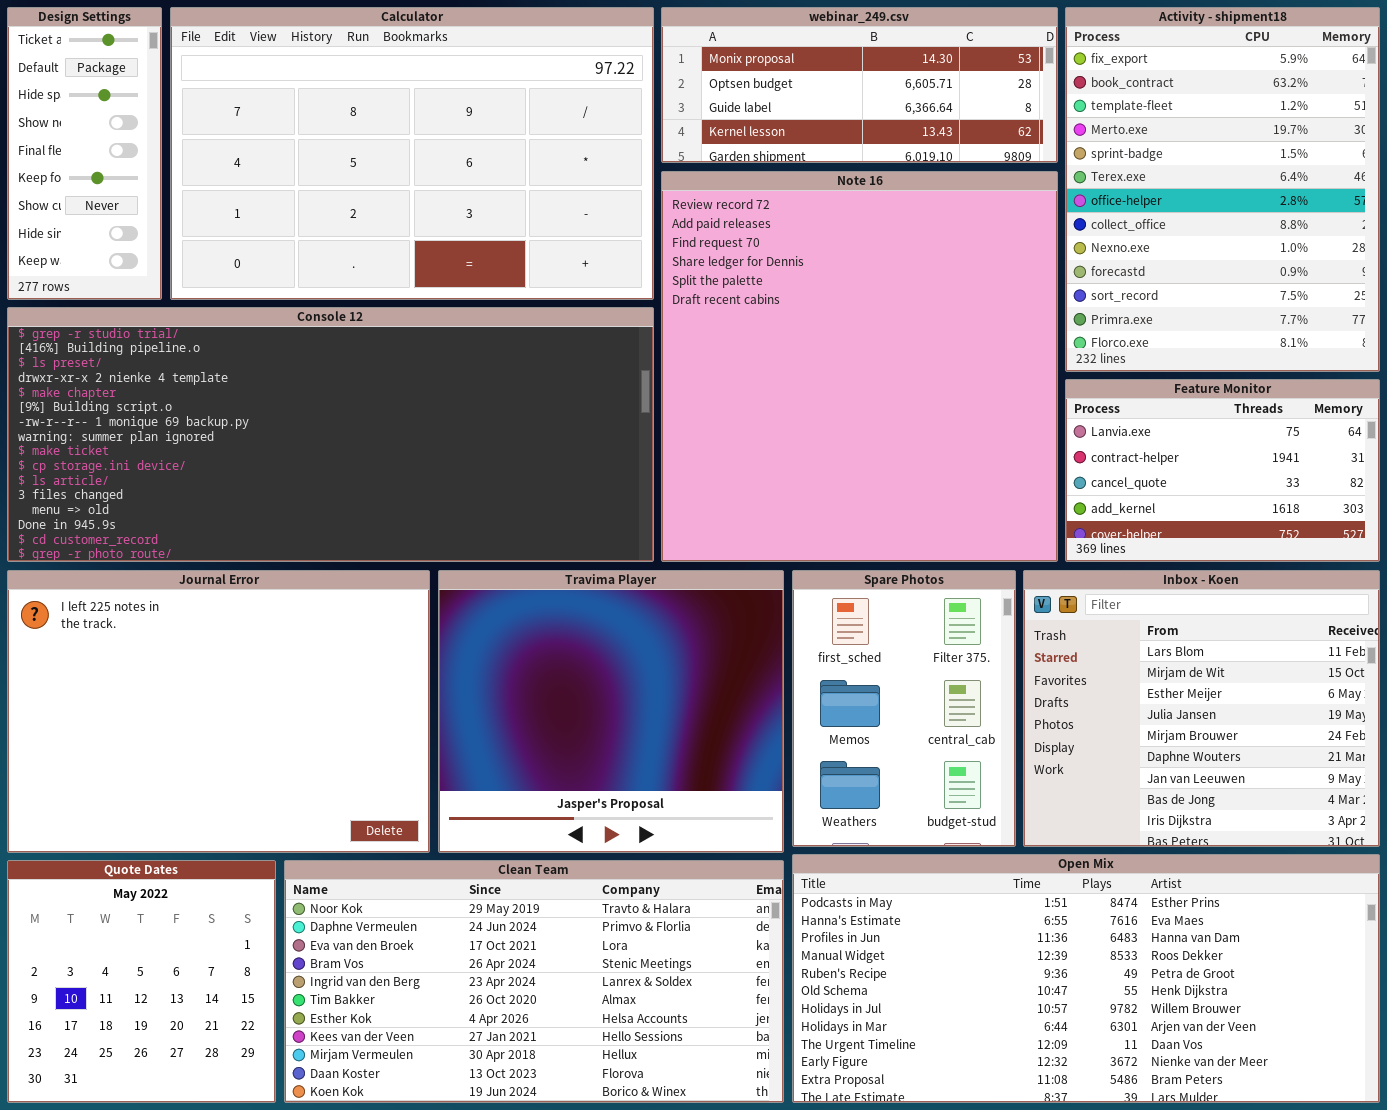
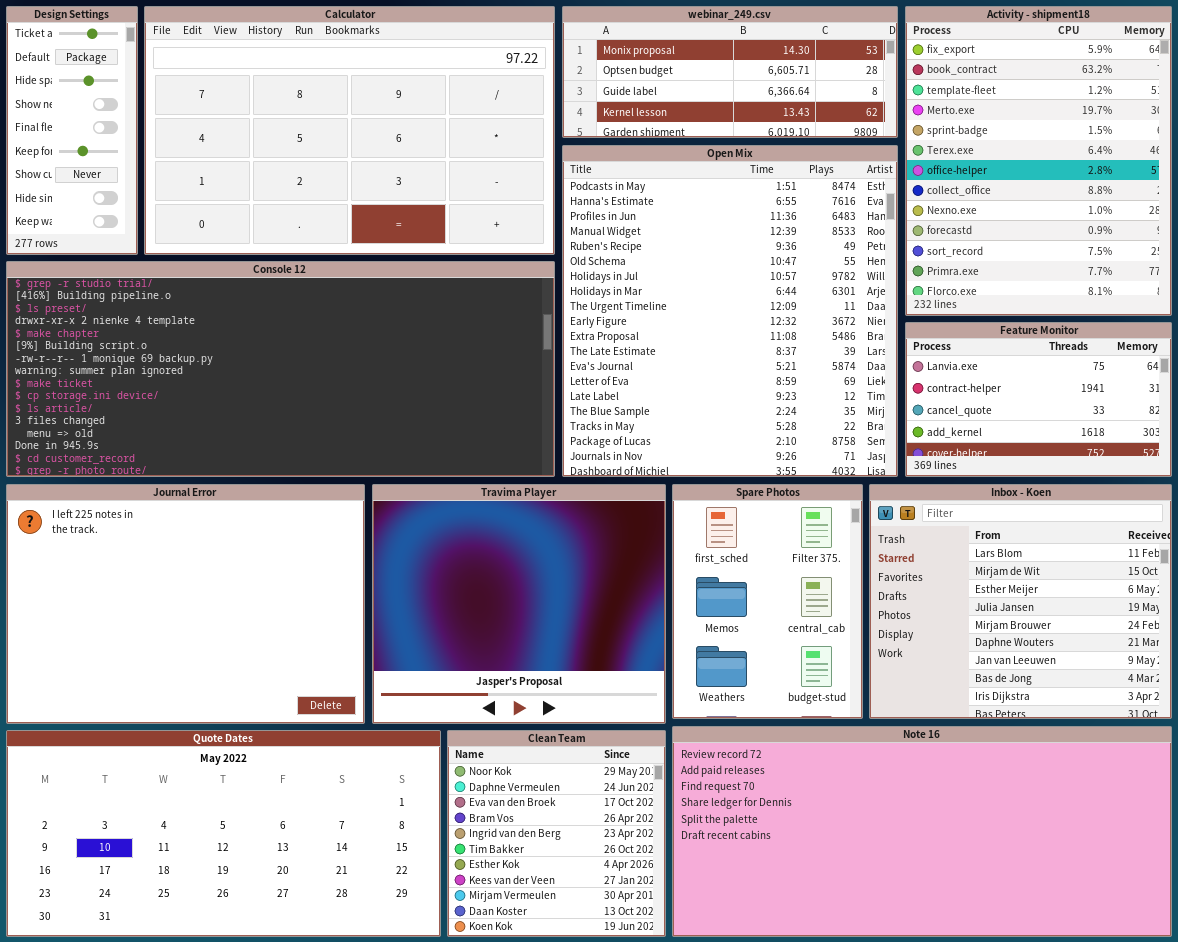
Note 16: [661,171,1058,562] -> [672,726,1172,937], moved, resized
Open Mix: [792,854,1380,1103] -> [562,145,898,477], moved, resized
Quote Dates: [7,860,276,1103] -> [6,730,441,937], resized
Clean Team: [284,860,784,1103] -> [447,730,666,937], resized

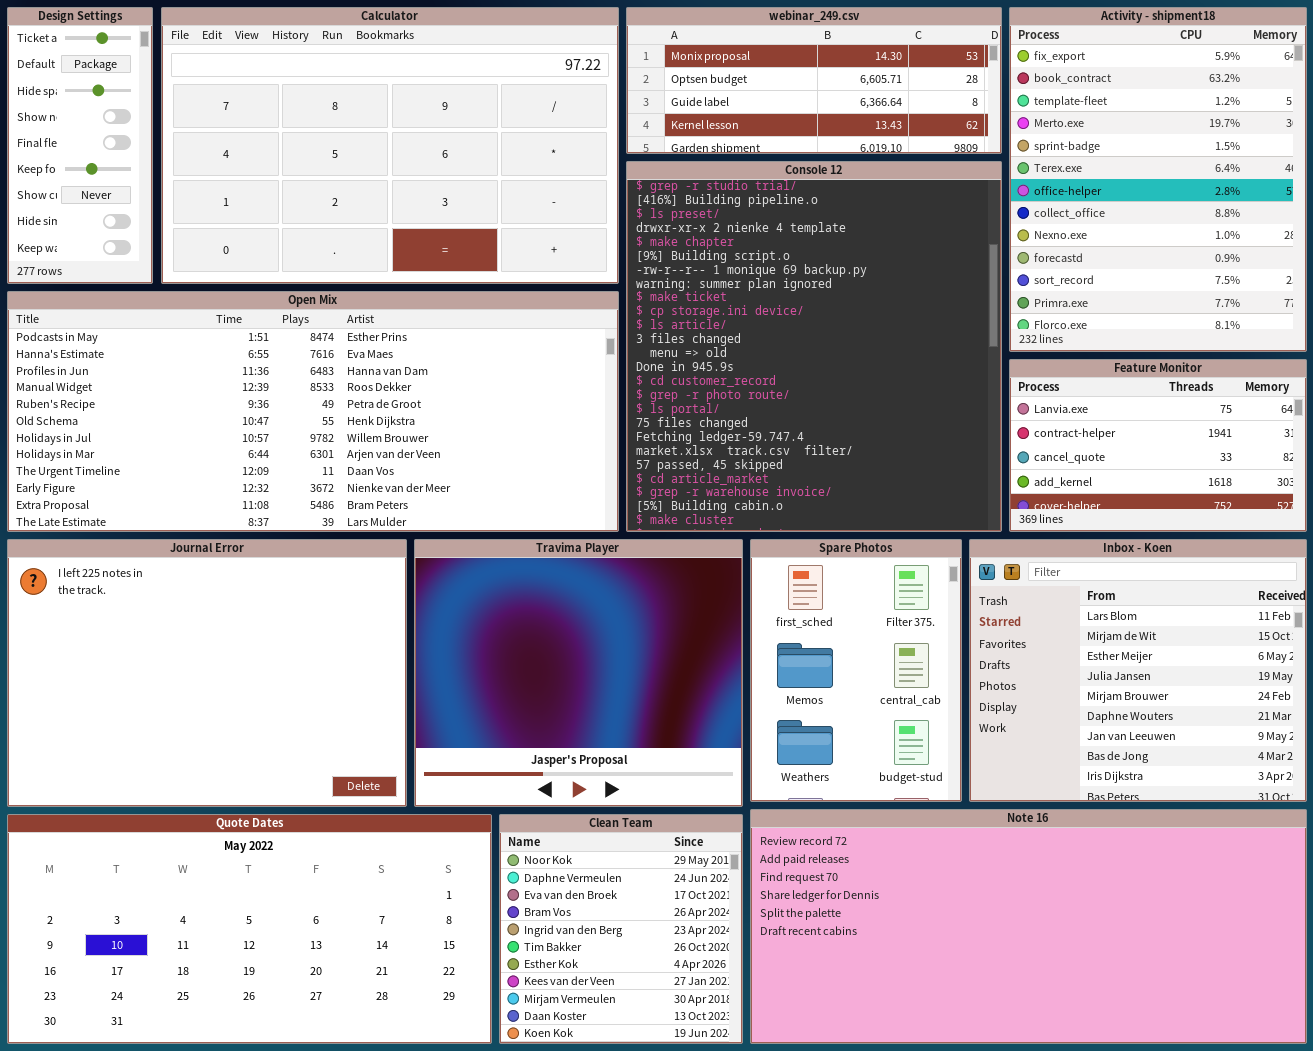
Open Mix: [562,145,898,477] -> [7,291,619,532], moved, resized
Console 12: [6,261,555,477] -> [626,161,1002,532], moved, resized

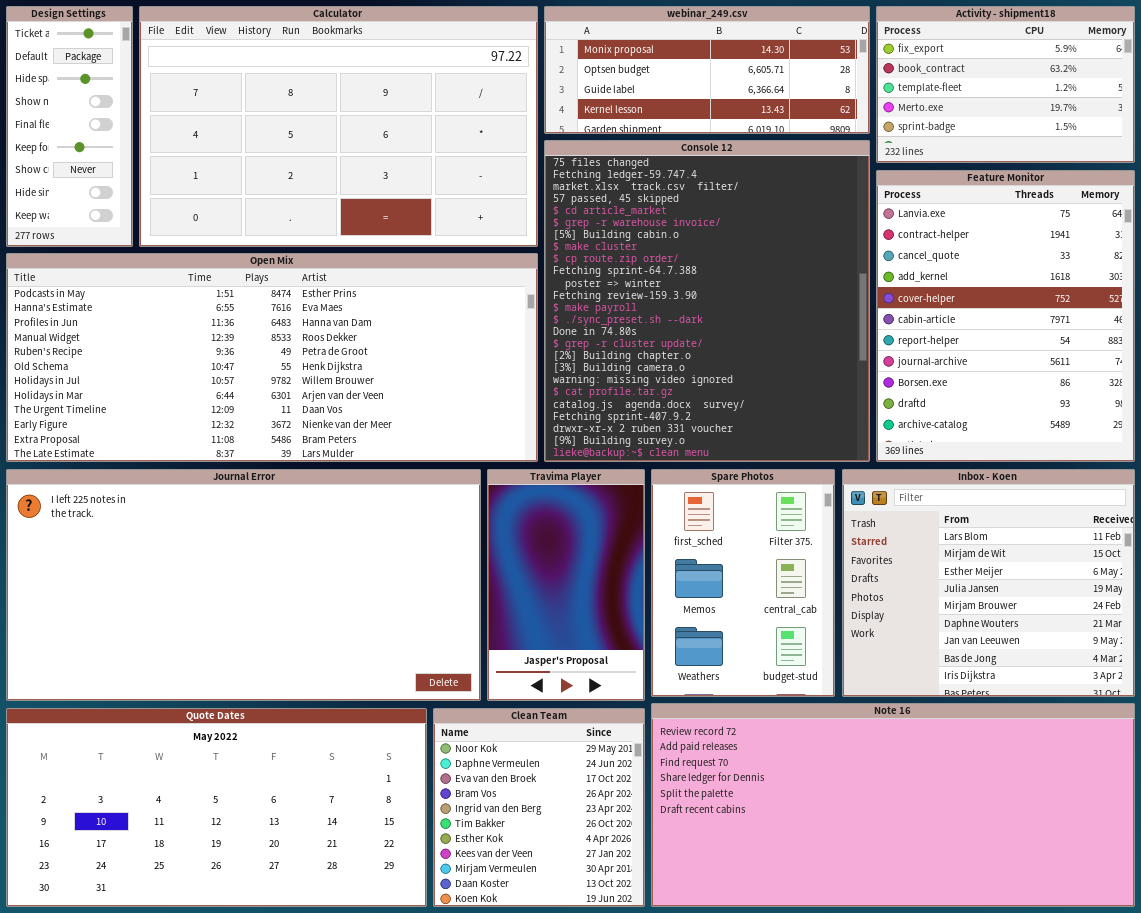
Activity - shipment18: [1009,7,1307,352] -> [876,6,1135,163], resized
Console 12: [626,161,1002,532] -> [544,140,870,462], scrolled down 17 rows
Feature Monitor: [1009,359,1307,532] -> [876,170,1135,462], resized
Journal Error: [7,539,407,807] -> [6,469,481,701], resized
Travima Player: [414,539,743,807] -> [487,469,645,701], resized

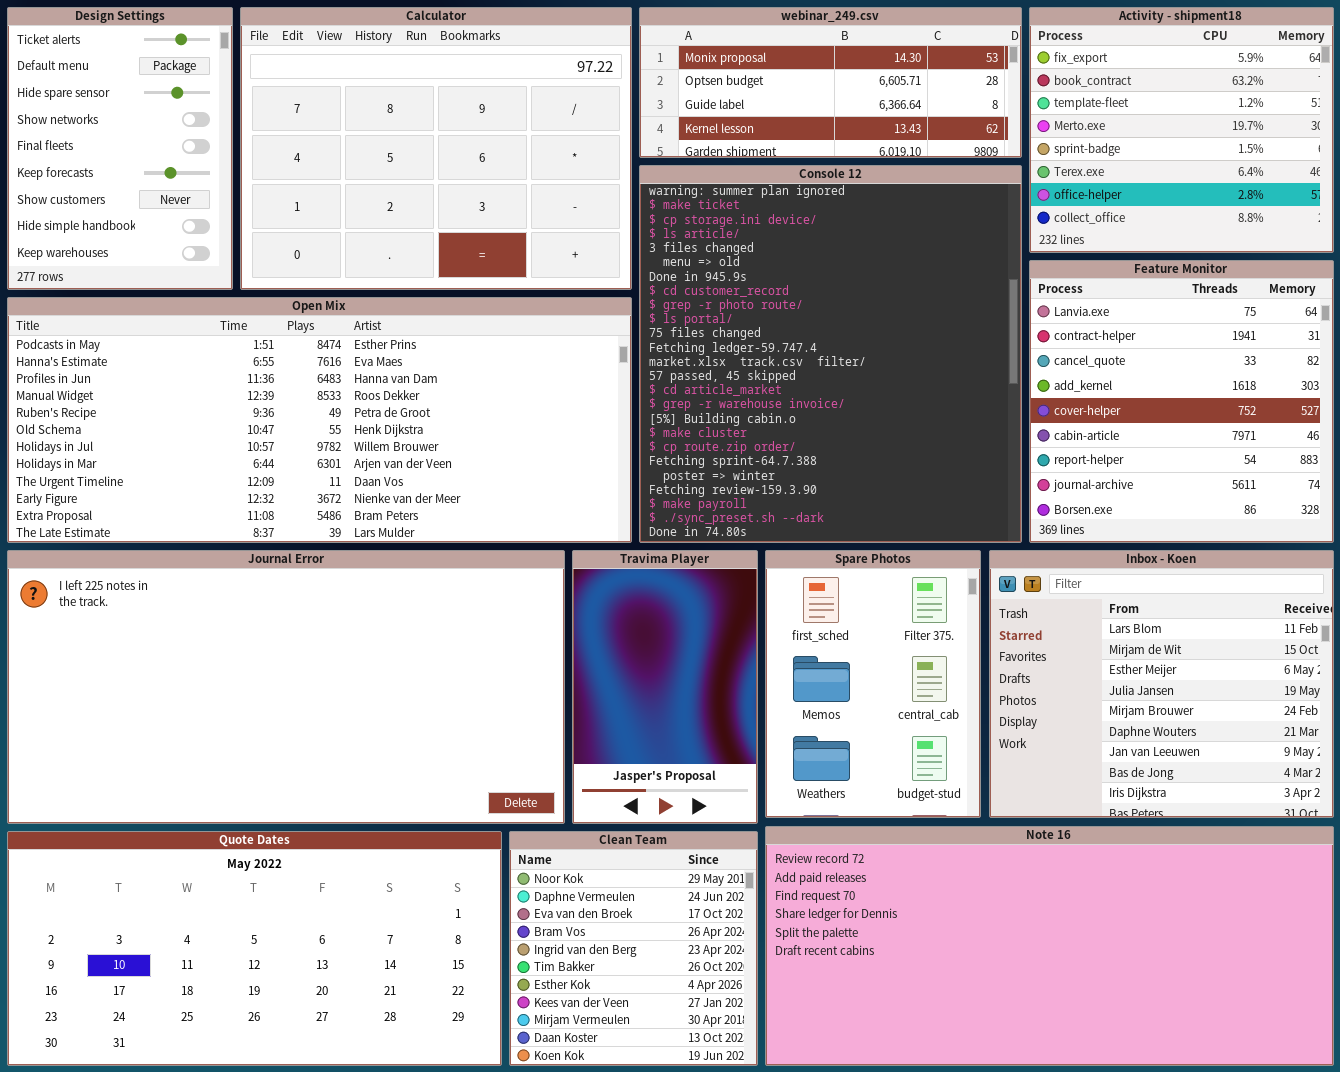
Design Settings: [6,6,133,247] -> [7,7,233,290], resized
Calculator: [139,6,538,247] -> [240,7,632,290], resized
Activity - shipment18: [876,6,1135,163] -> [1029,7,1334,253], resized
Console 12: [544,140,870,462] -> [639,165,1022,543], scrolled up 10 rows
Feature Monitor: [876,170,1135,462] -> [1029,260,1334,543], resized

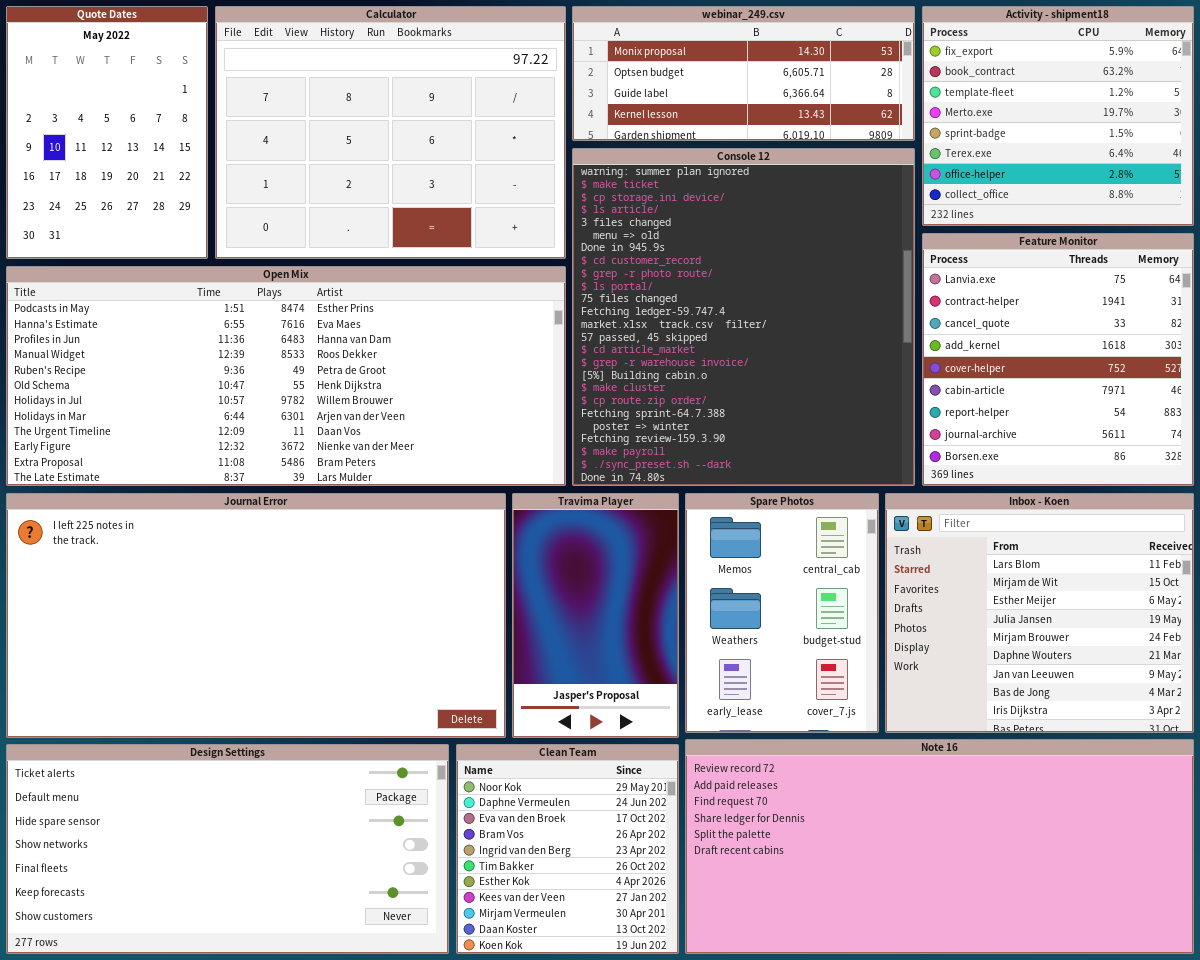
Design Settings: [7,7,233,290] -> [6,744,449,954], moved, resized
Spare Photos: [765,550,981,818] -> [685,493,879,733], scrolled down 1 row
Quote Dates: [7,831,502,1066] -> [6,6,208,259], moved, resized

